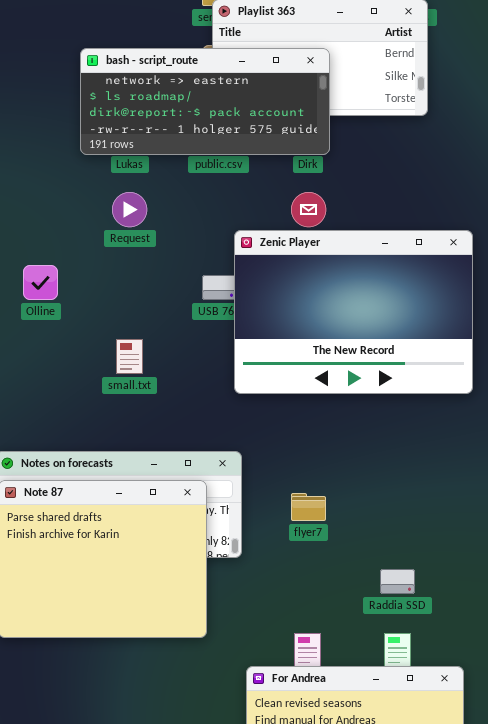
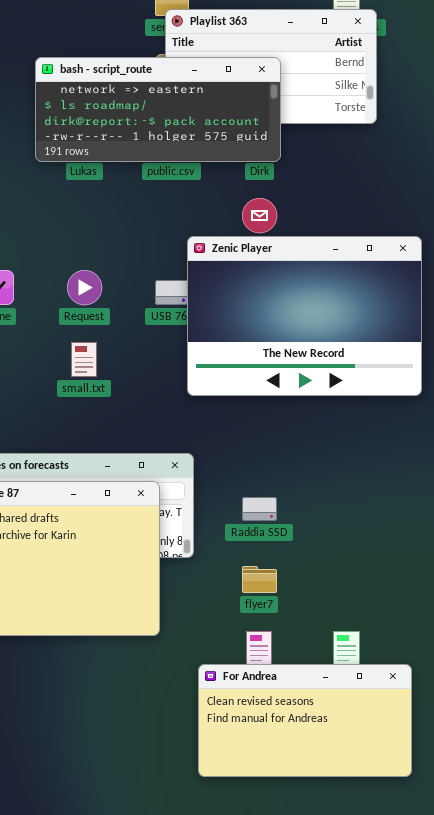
Request: [112,192,147,227] -> [67,270,102,305], moved
flyer7: [291,493,326,521] -> [242,566,277,593], moved
Raddia SSD: [380,569,415,594] -> [242,497,277,521], moved

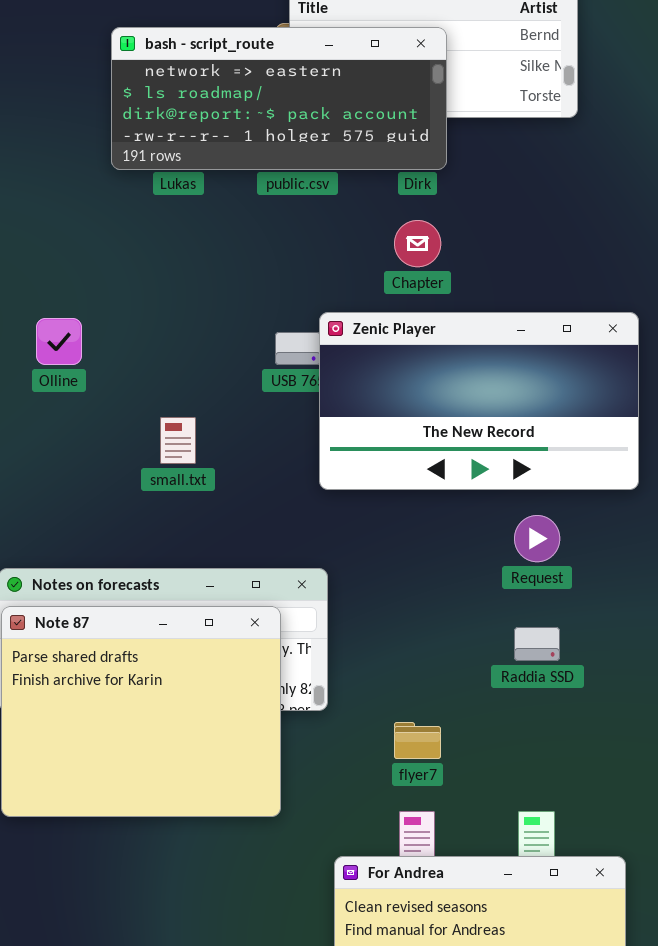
Zenic Player: [187,236,422,396] -> [319,312,639,490], resized
Request: [67,270,102,305] -> [514,515,560,562], moved
Raddia SSD: [242,497,277,521] -> [514,627,560,661], moved

